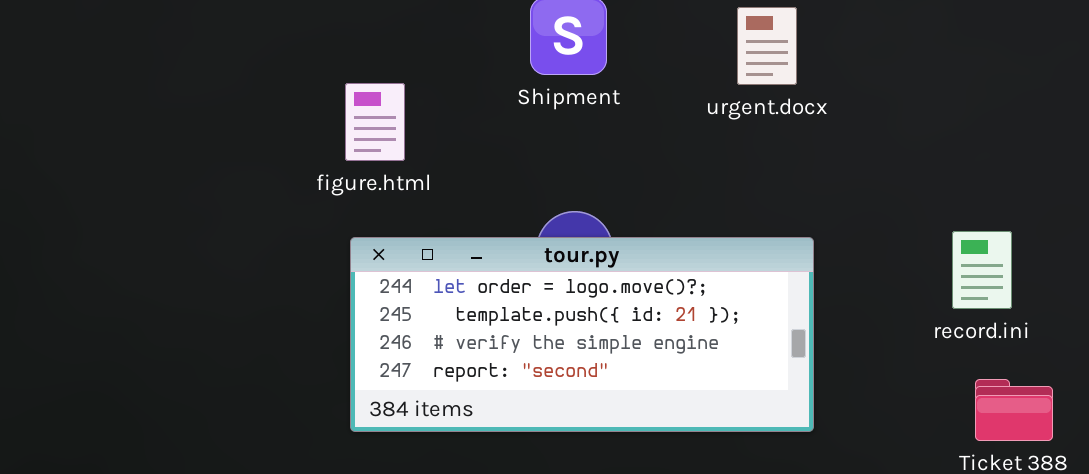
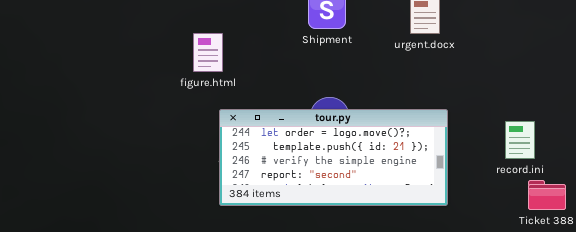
figure.html: [345,83,405,161] -> [193,33,223,72], moved
record.ini: [952,231,1012,309] -> [505,121,535,159], moved

